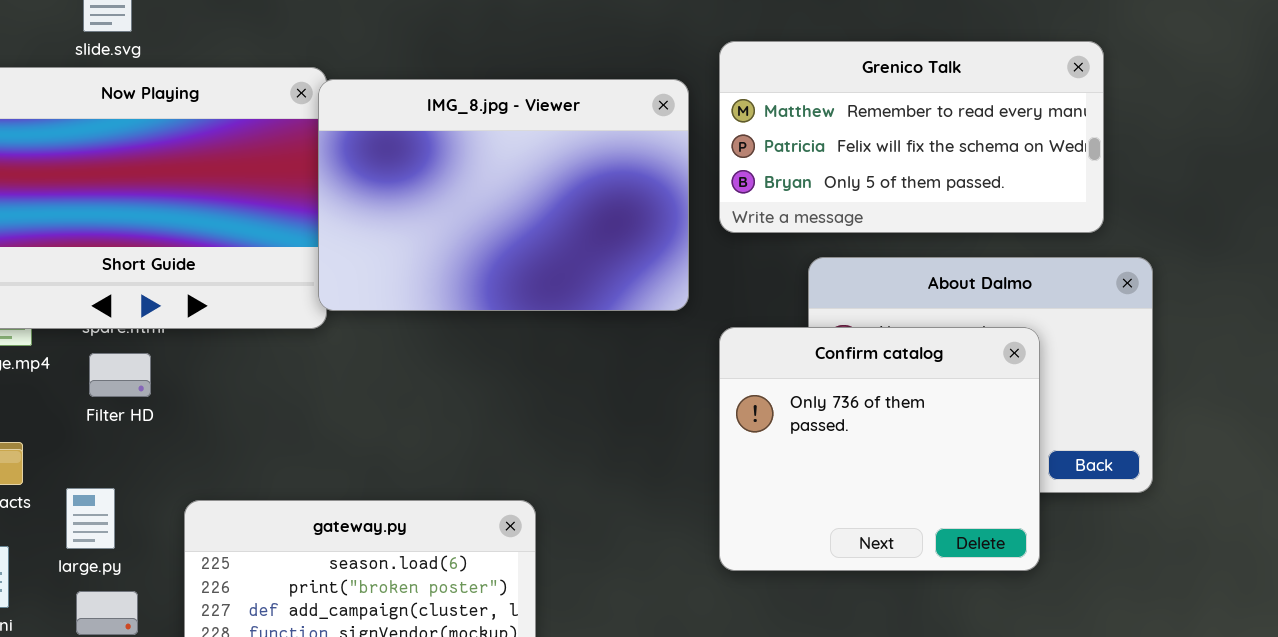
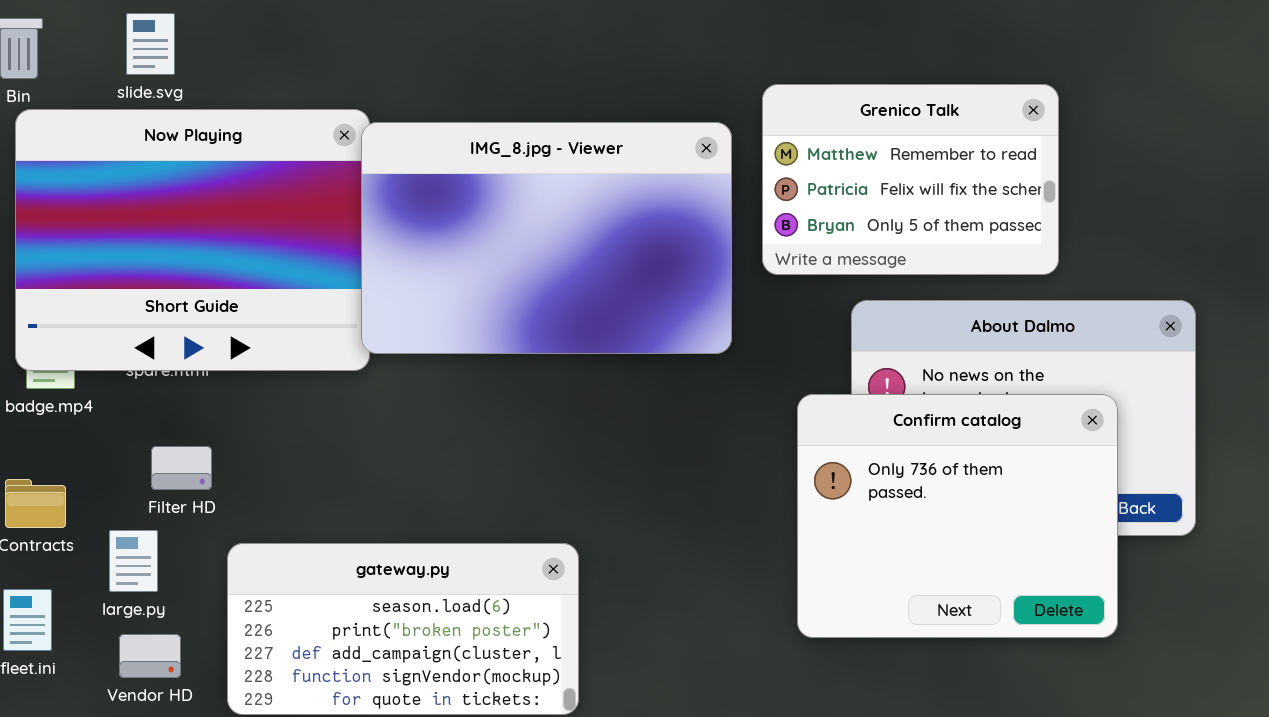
Grenico Talk: [719,41,1104,233] -> [762,84,1059,275], resized
Confirm catalog: [719,327,1040,571] -> [797,394,1118,638], moved
Filter HD: [89,353,151,397] -> [151,446,212,490], moved

